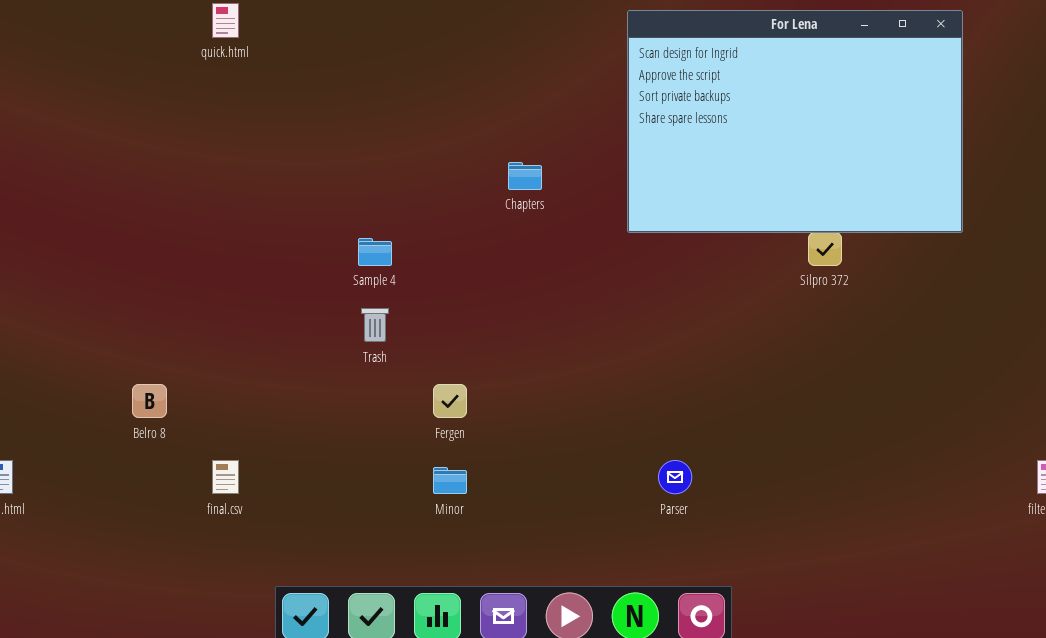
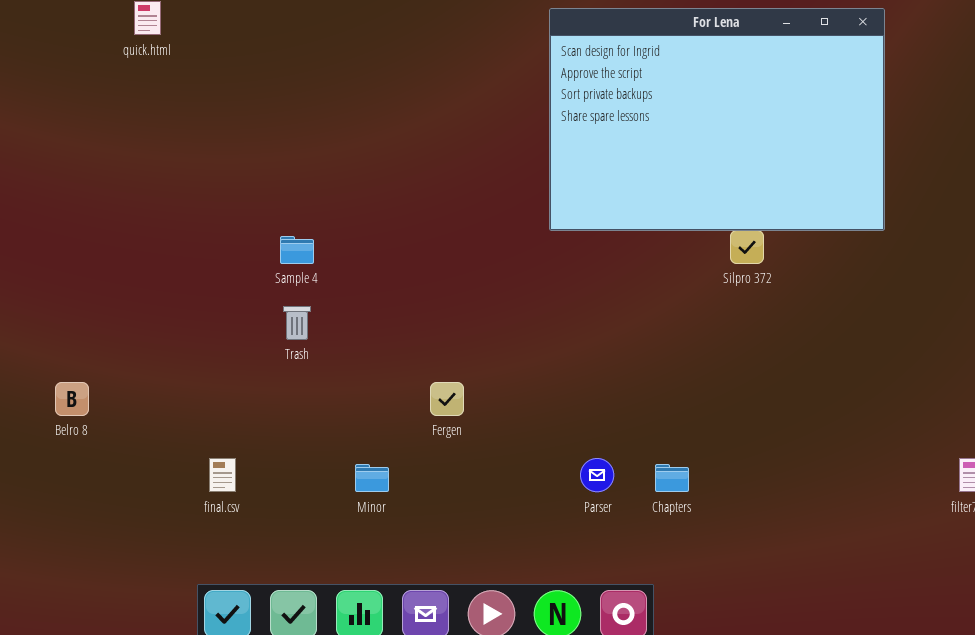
Chapters: [508,162,542,190] -> [655,464,689,492], moved
Fergen: [433,384,467,418] -> [430,382,464,416], moved
final.csv: [212,460,239,494] -> [209,458,236,492], moved

